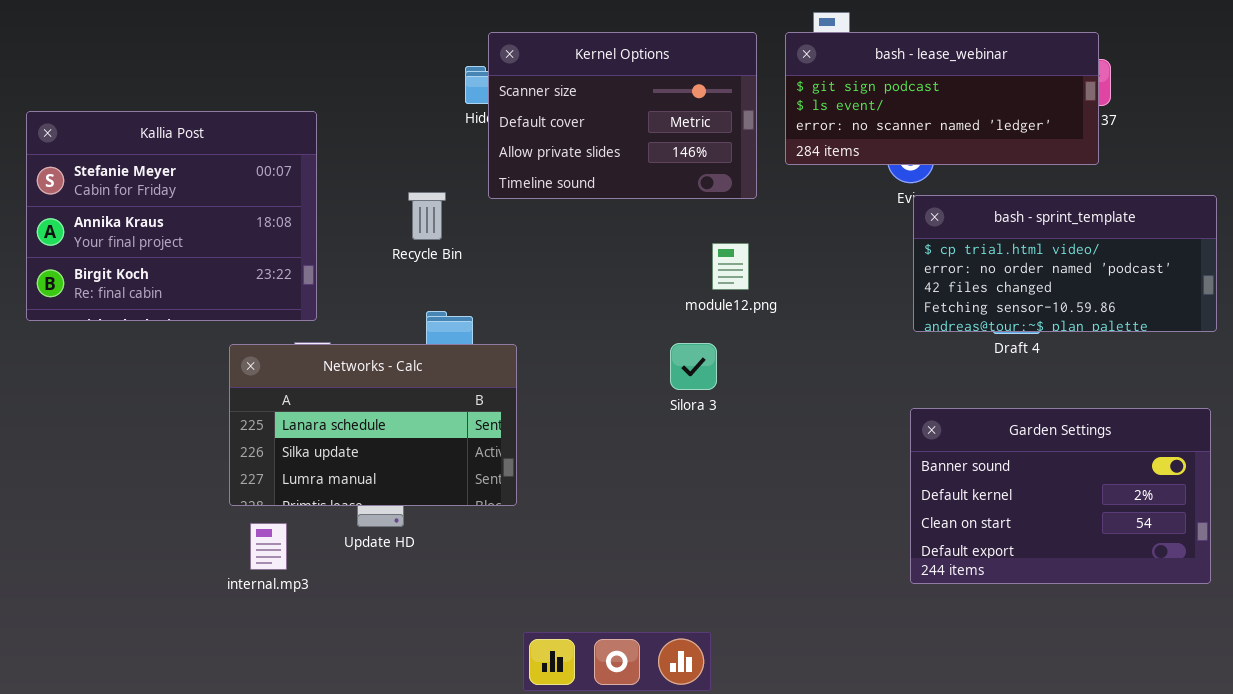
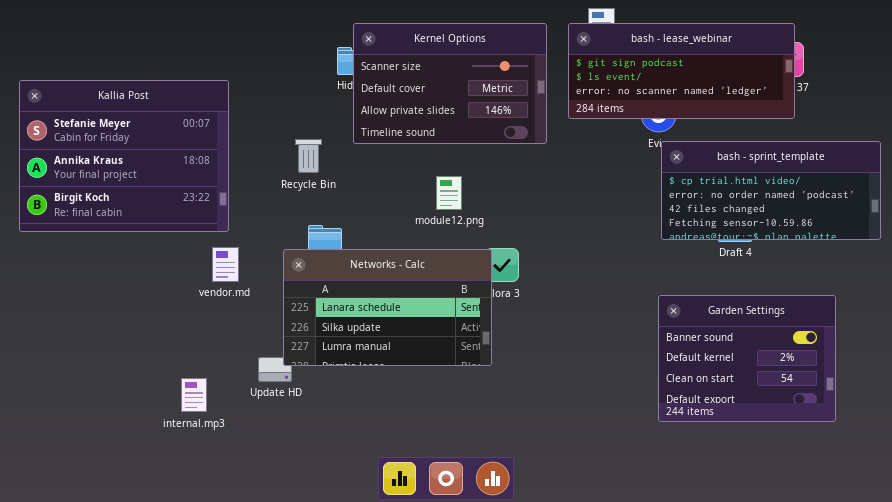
module12.png: [712,243,749,290] -> [436,176,462,210], moved
Networks - Calc: [229,344,517,506] -> [283,249,492,366], moved
Garden Settings: [910,408,1211,584] -> [658,295,836,422], resized

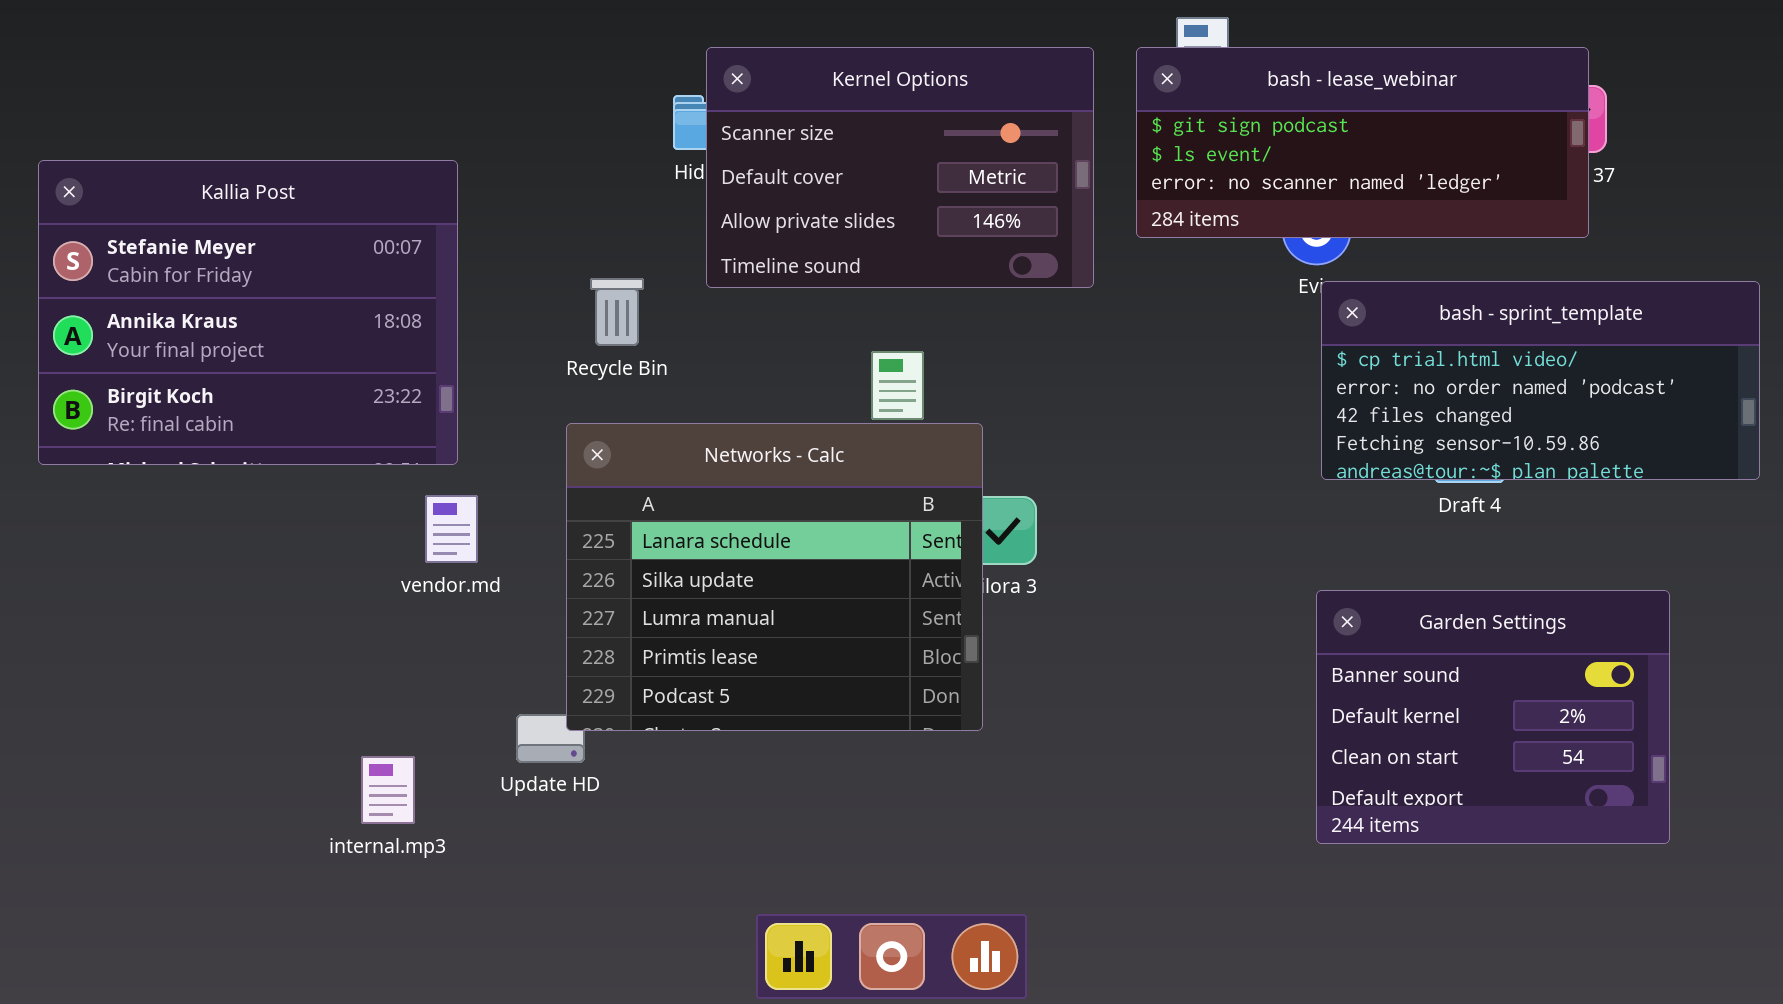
Networks - Calc: [283,249,492,366] -> [566,423,983,731], resized

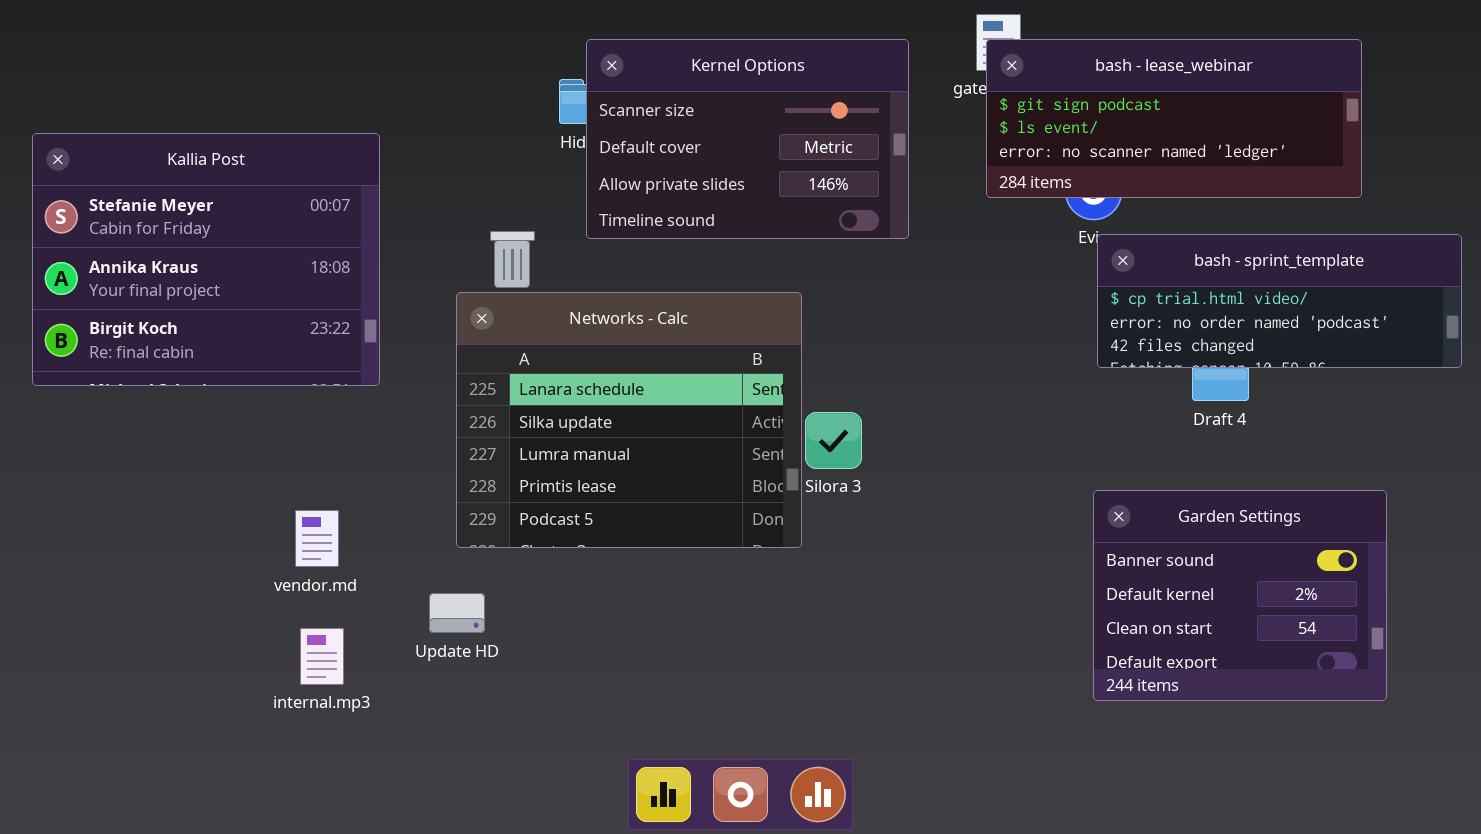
bash - lease_webinar: [1136,47,1589,238] -> [986,39,1362,198], moved
bash - sprint_template: [1321,281,1760,480] -> [1097,234,1462,368], resized
Networks - Calc: [566,423,983,731] -> [456,292,802,548], moved
vendor.md: [425,495,478,563] -> [295,510,339,567], moved

